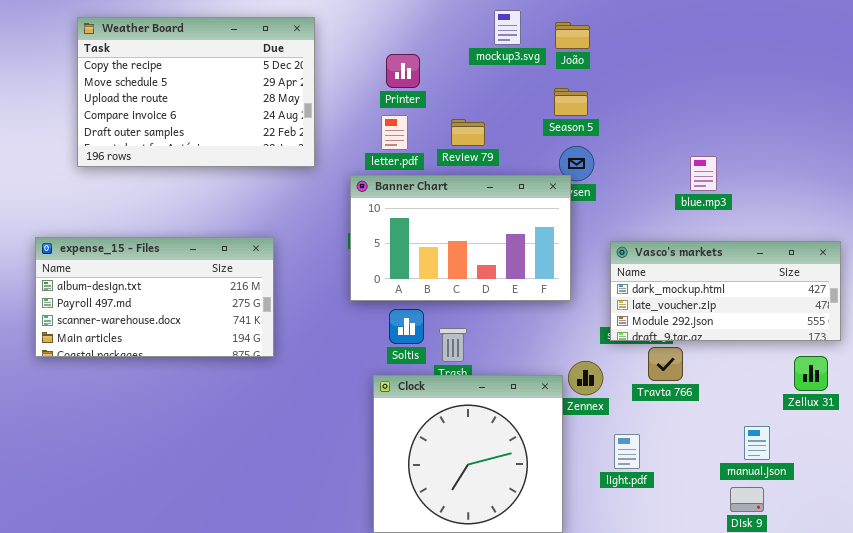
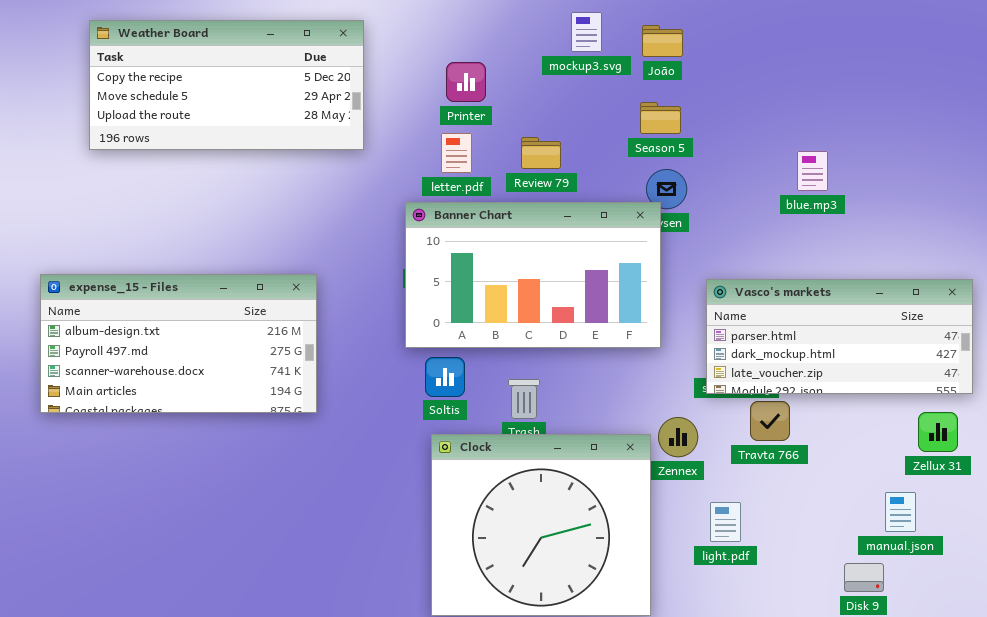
Weather Board: [77,17,315,167] -> [89,20,364,150], resized
blue.mp3: [690,156,717,191] -> [797,151,828,191], moved
Vasco's markets: [610,241,841,341] -> [706,279,973,394], scrolled up 1 row
Soltis: [389,309,424,344] -> [425,357,465,397], moved
manual.json: [744,426,770,460] -> [885,492,916,532], moved

